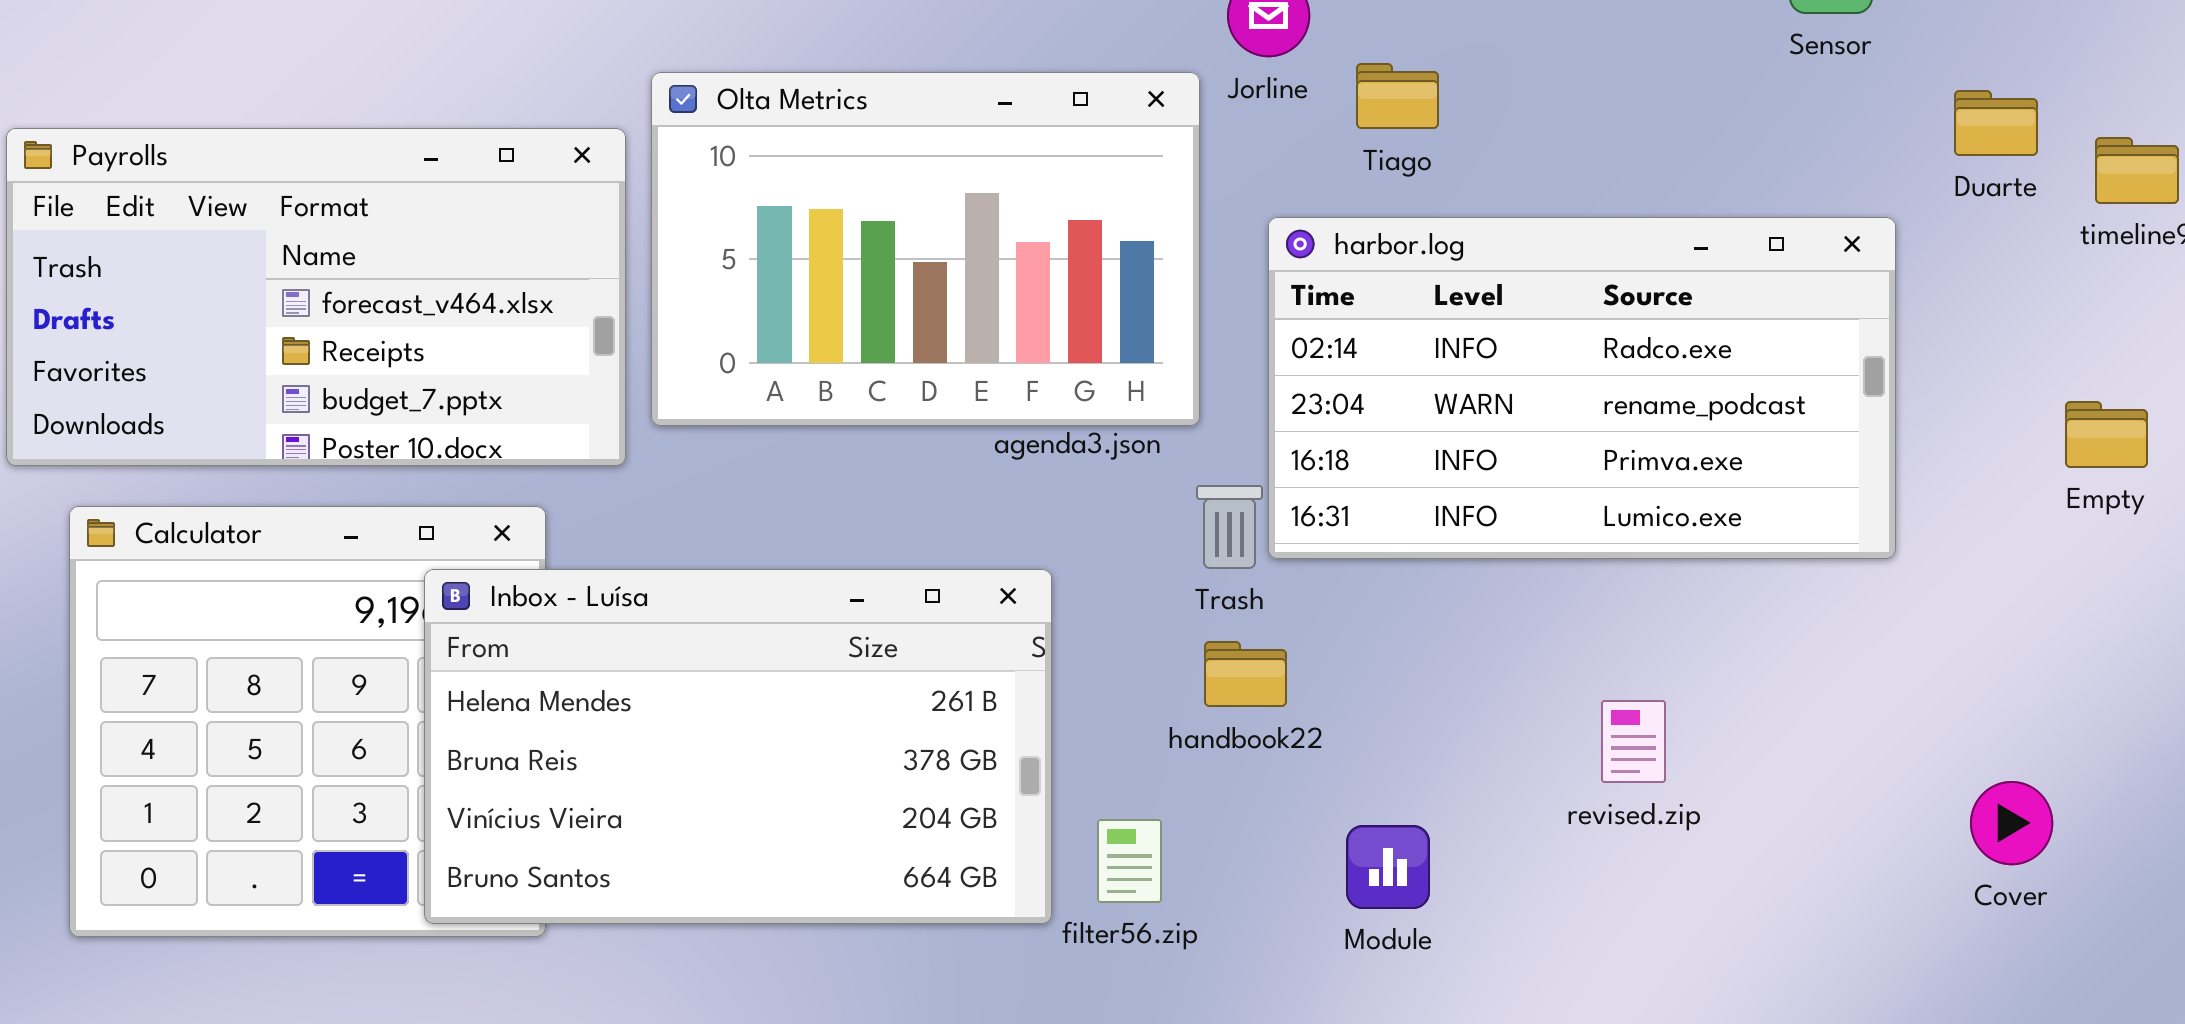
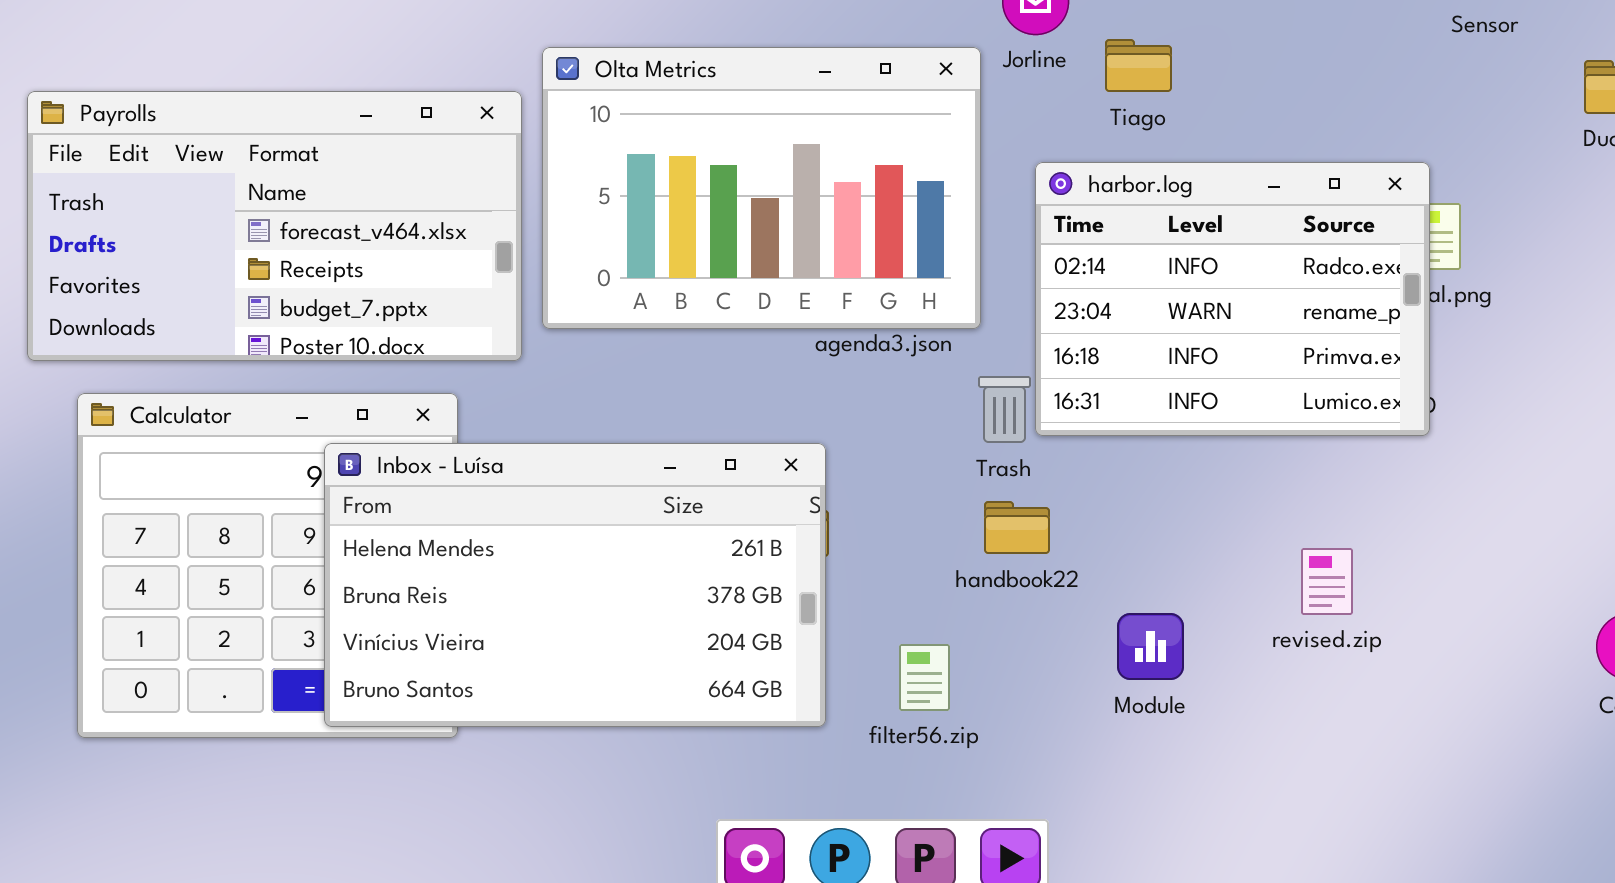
harbor.log: [1268,217,1896,559] -> [1035,162,1430,436], resized
Inbox - Luísa: [424,569,1052,924] -> [324,443,826,727], moved
Module: [1346,825,1430,909] -> [1117,613,1184,680], moved

